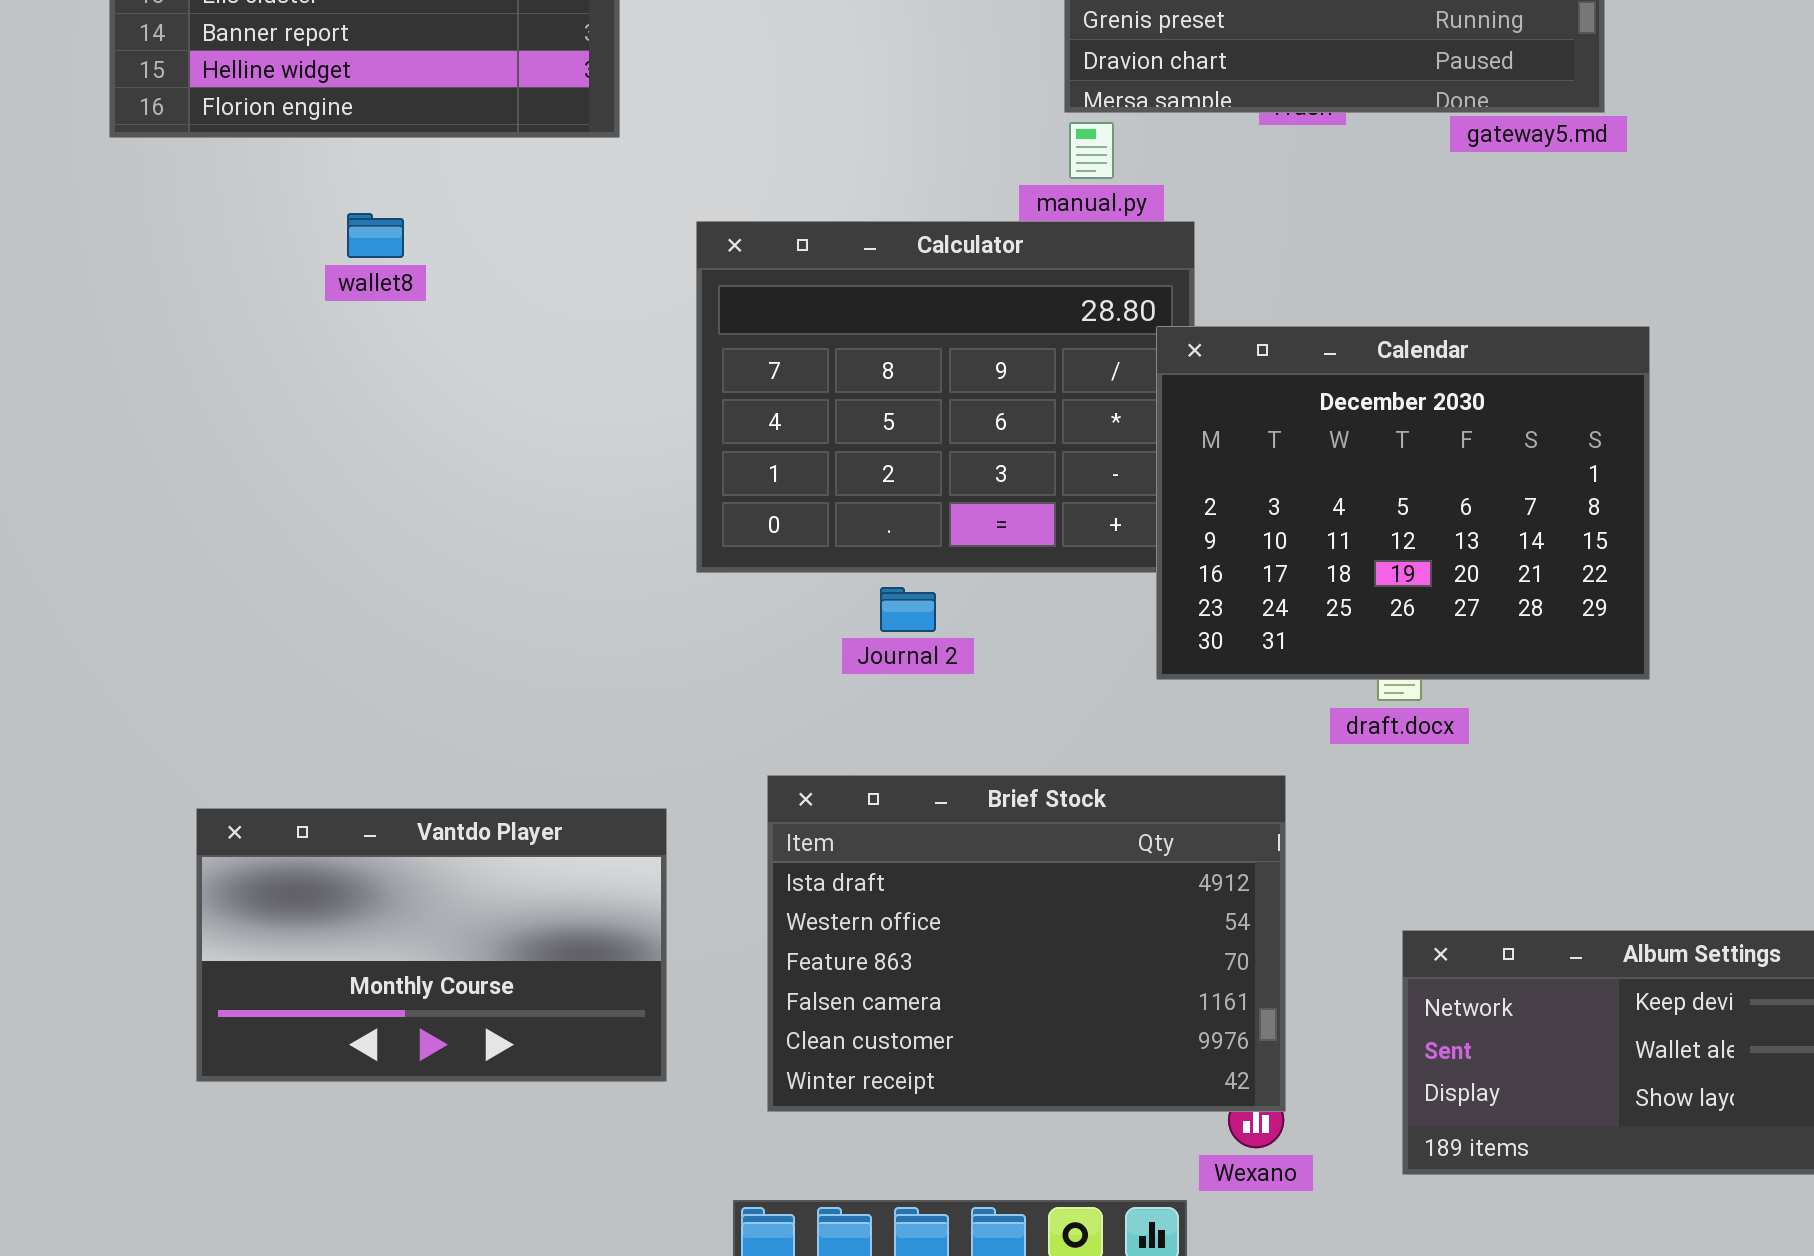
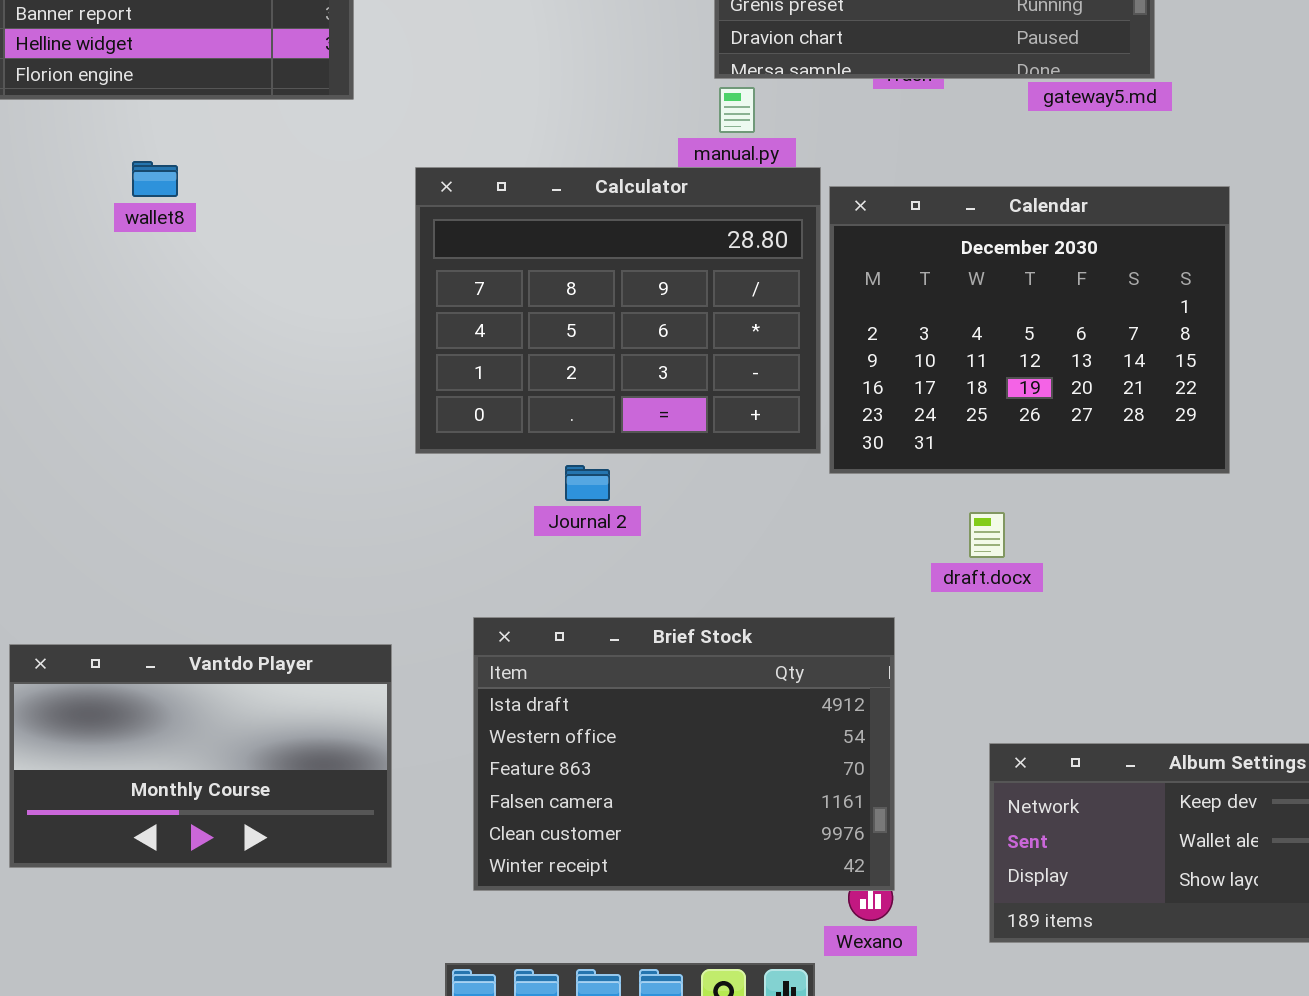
Calendar: [1156,326,1650,680] -> [829,186,1230,474], moved

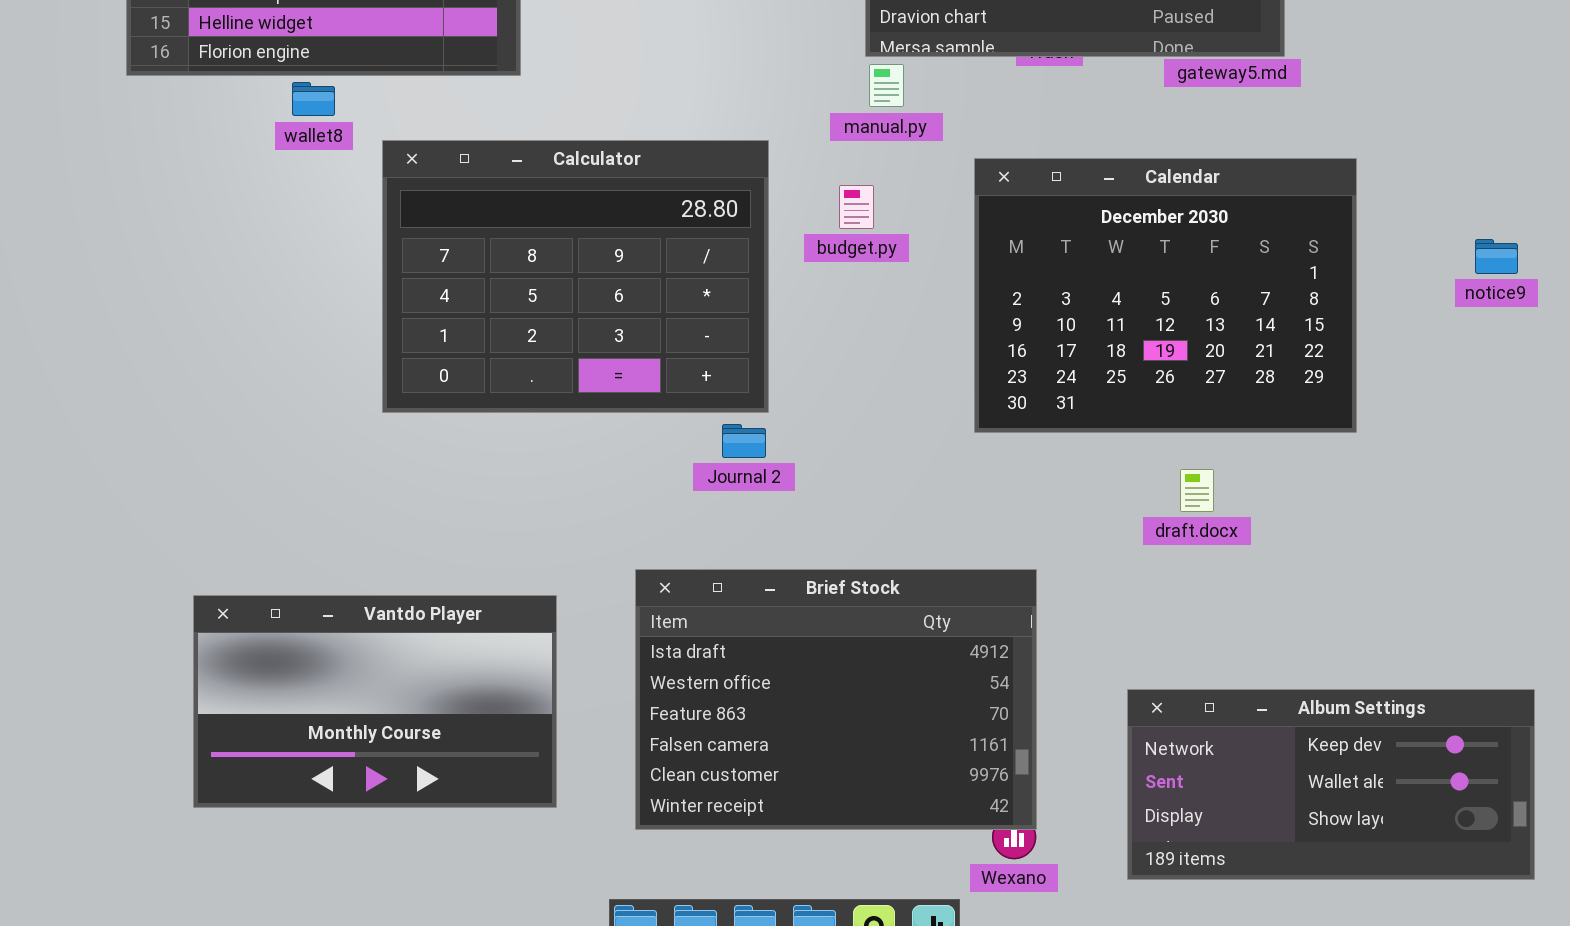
wallet8: [132,161,178,197] -> [292,82,335,116], moved
Calculator: [415,167,821,454] -> [382,140,769,413], moved
draft.docx: [969,512,1005,558] -> [1180,469,1214,512], moved

